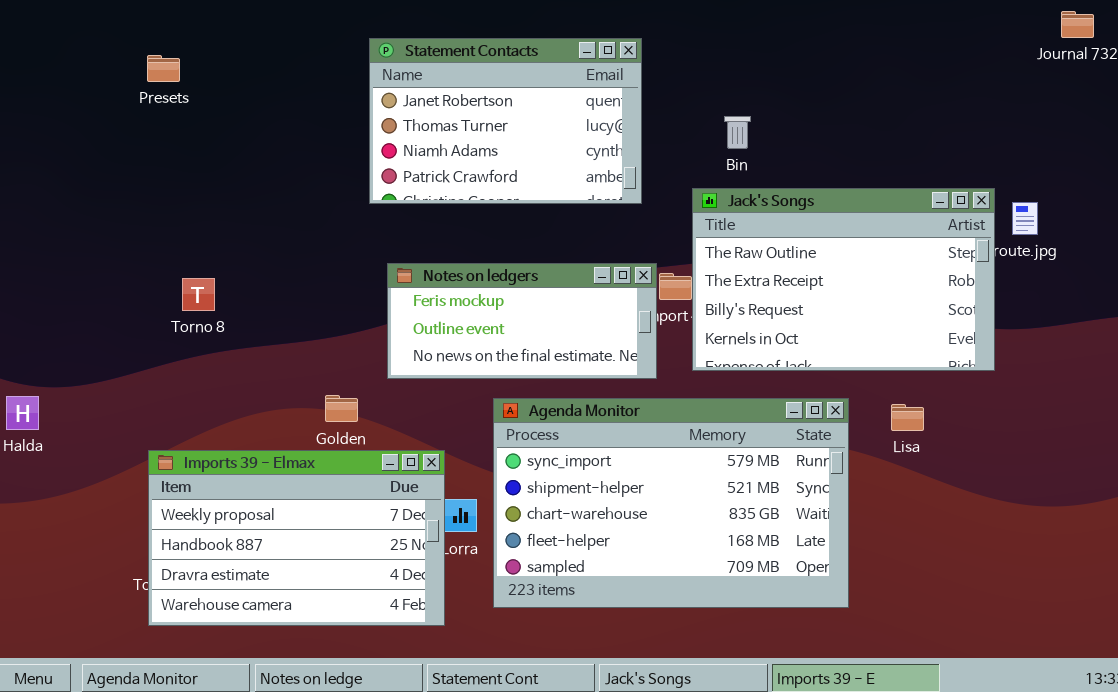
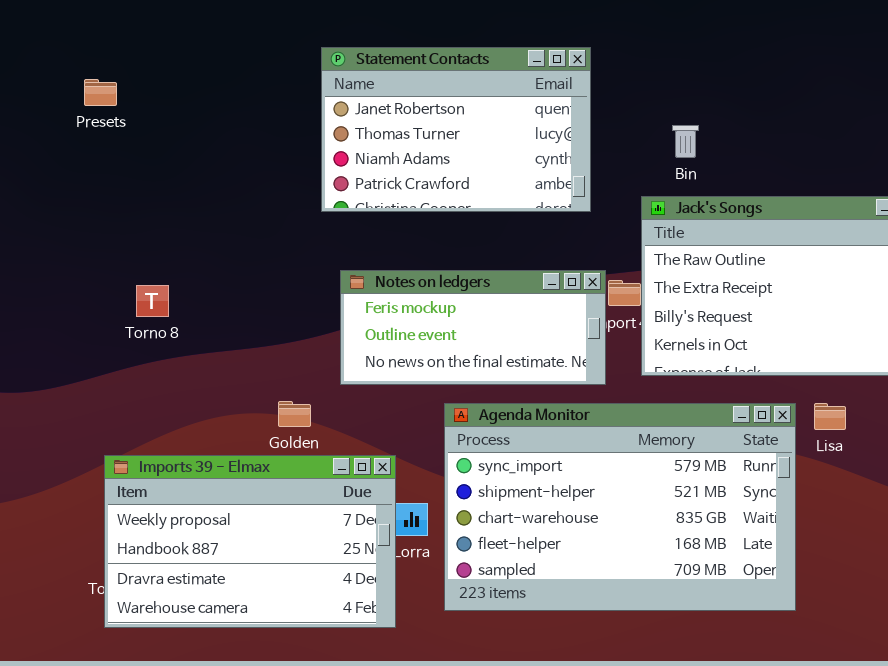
Presets: [147,55,180,82] -> [84,79,117,106], moved
Lisa: [891,404,924,431] -> [814,403,846,430], moved

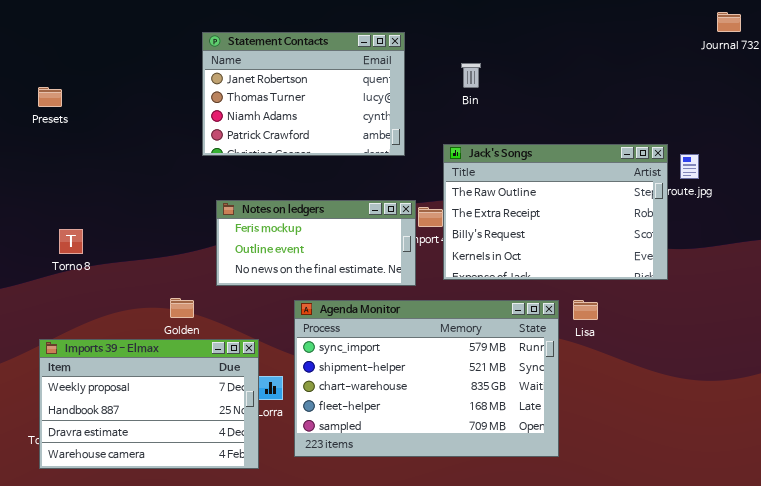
Presets: [84,79,117,106] -> [38,87,62,107], moved
Bin: [672,125,699,158] -> [461,63,481,88], moved
Torno 8: [136,285,169,317] -> [59,229,83,254], moved

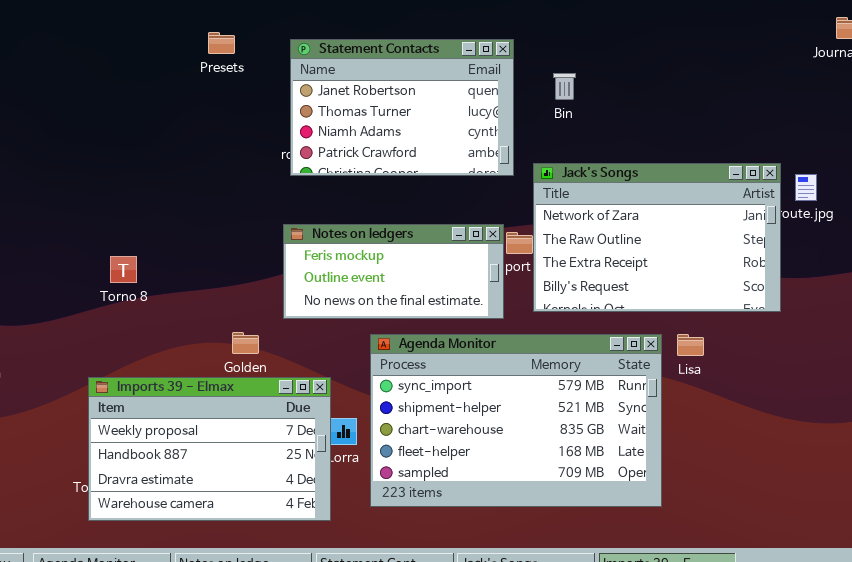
Statement Contacts: [202,32,405,156] -> [290,39,514,176], moved
Presets: [38,87,62,107] -> [208,32,235,54], moved
Jack's Songs: [443,144,668,280] -> [533,163,781,312], scrolled up 1 row

